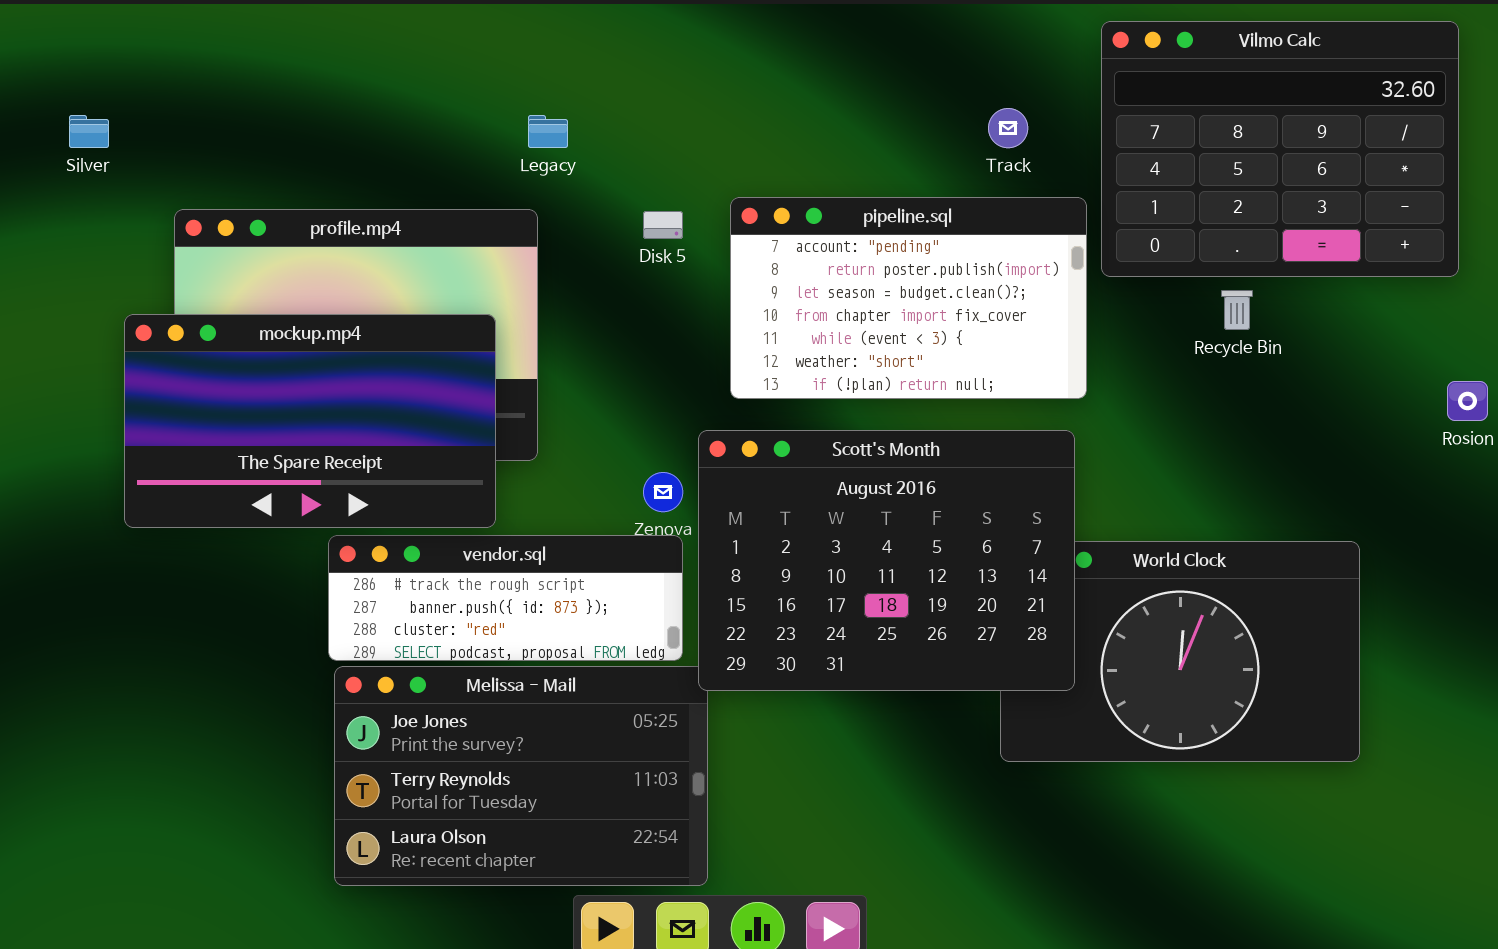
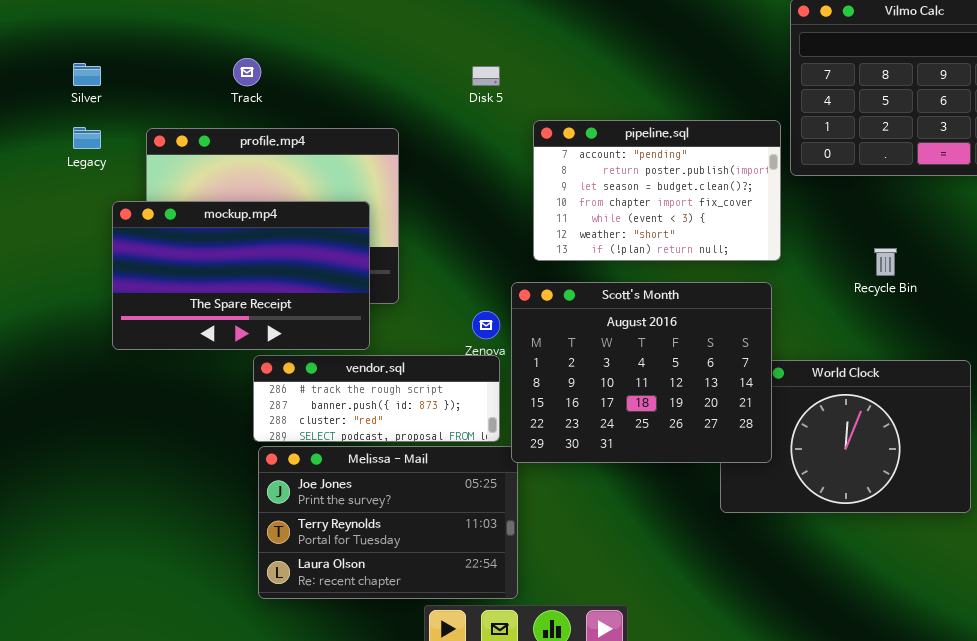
Track: [988,108,1028,148] -> [233,58,261,86], moved
Legacy: [528,115,568,148] -> [73,127,101,149], moved
Disk 5: [643,211,683,239] -> [472,66,500,86], moved
Recycle Bin: [1221,290,1253,330] -> [874,248,897,276], moved

